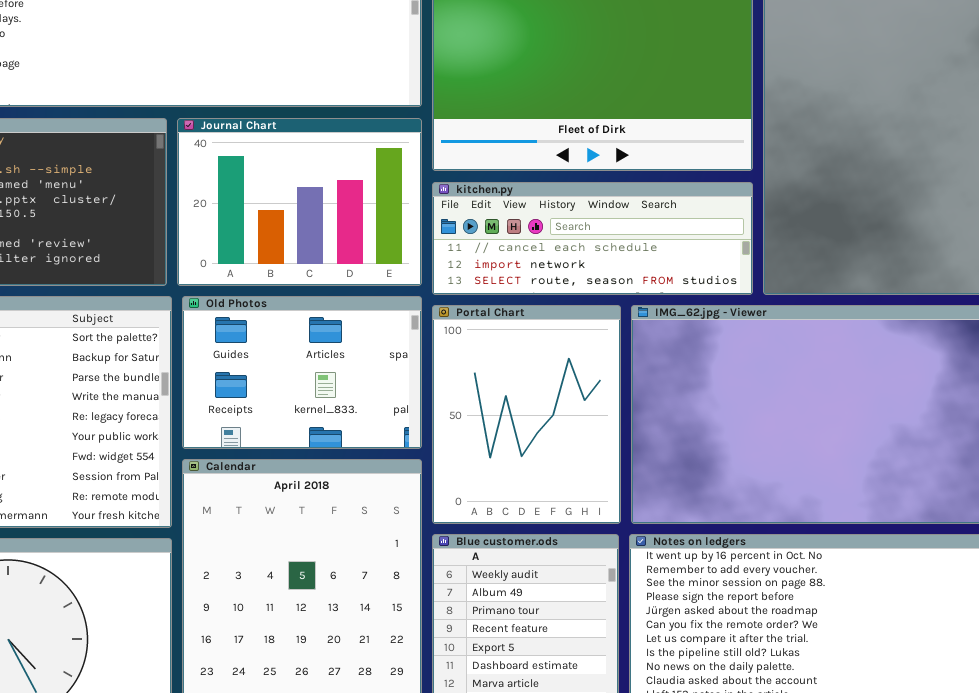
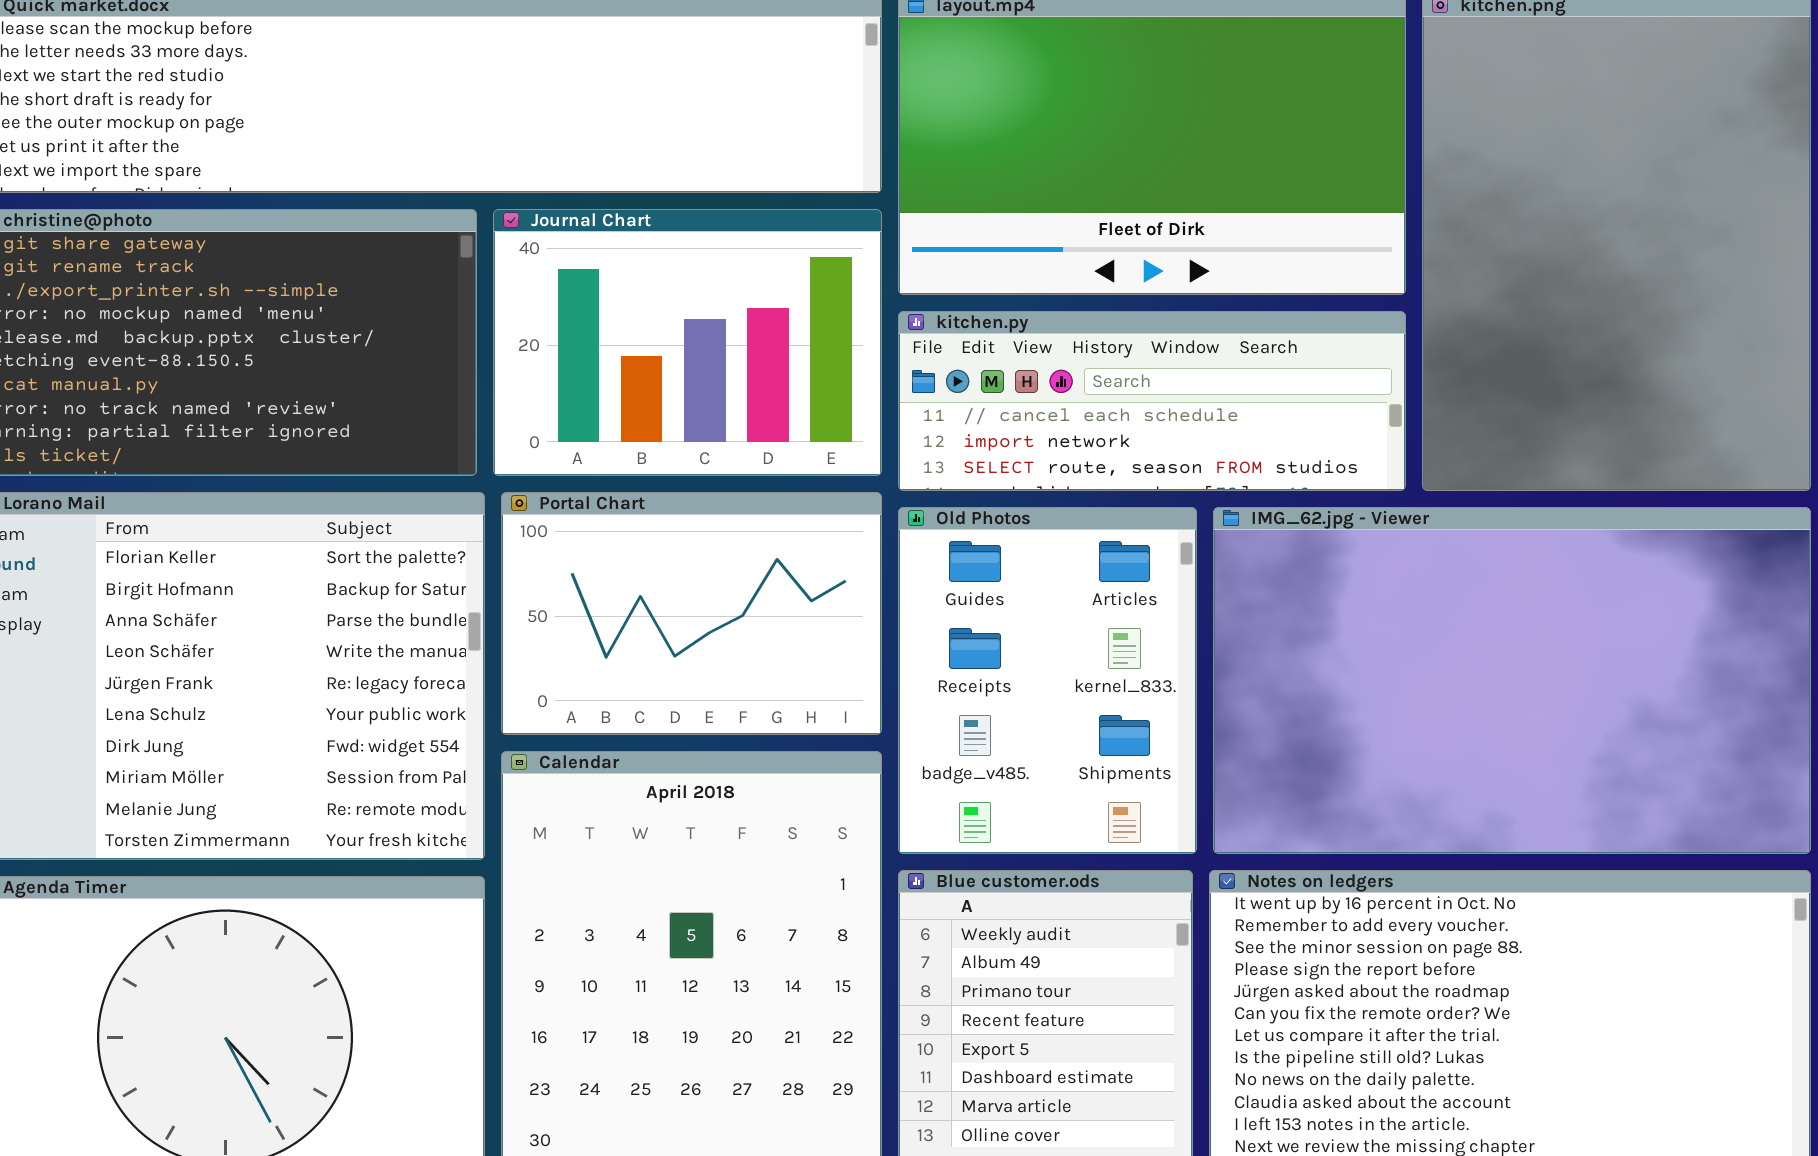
Old Photos: [182,296,422,449] -> [898,507,1197,854], moved, resized
Portal Chart: [432,305,621,524] -> [501,492,882,735], moved, resized

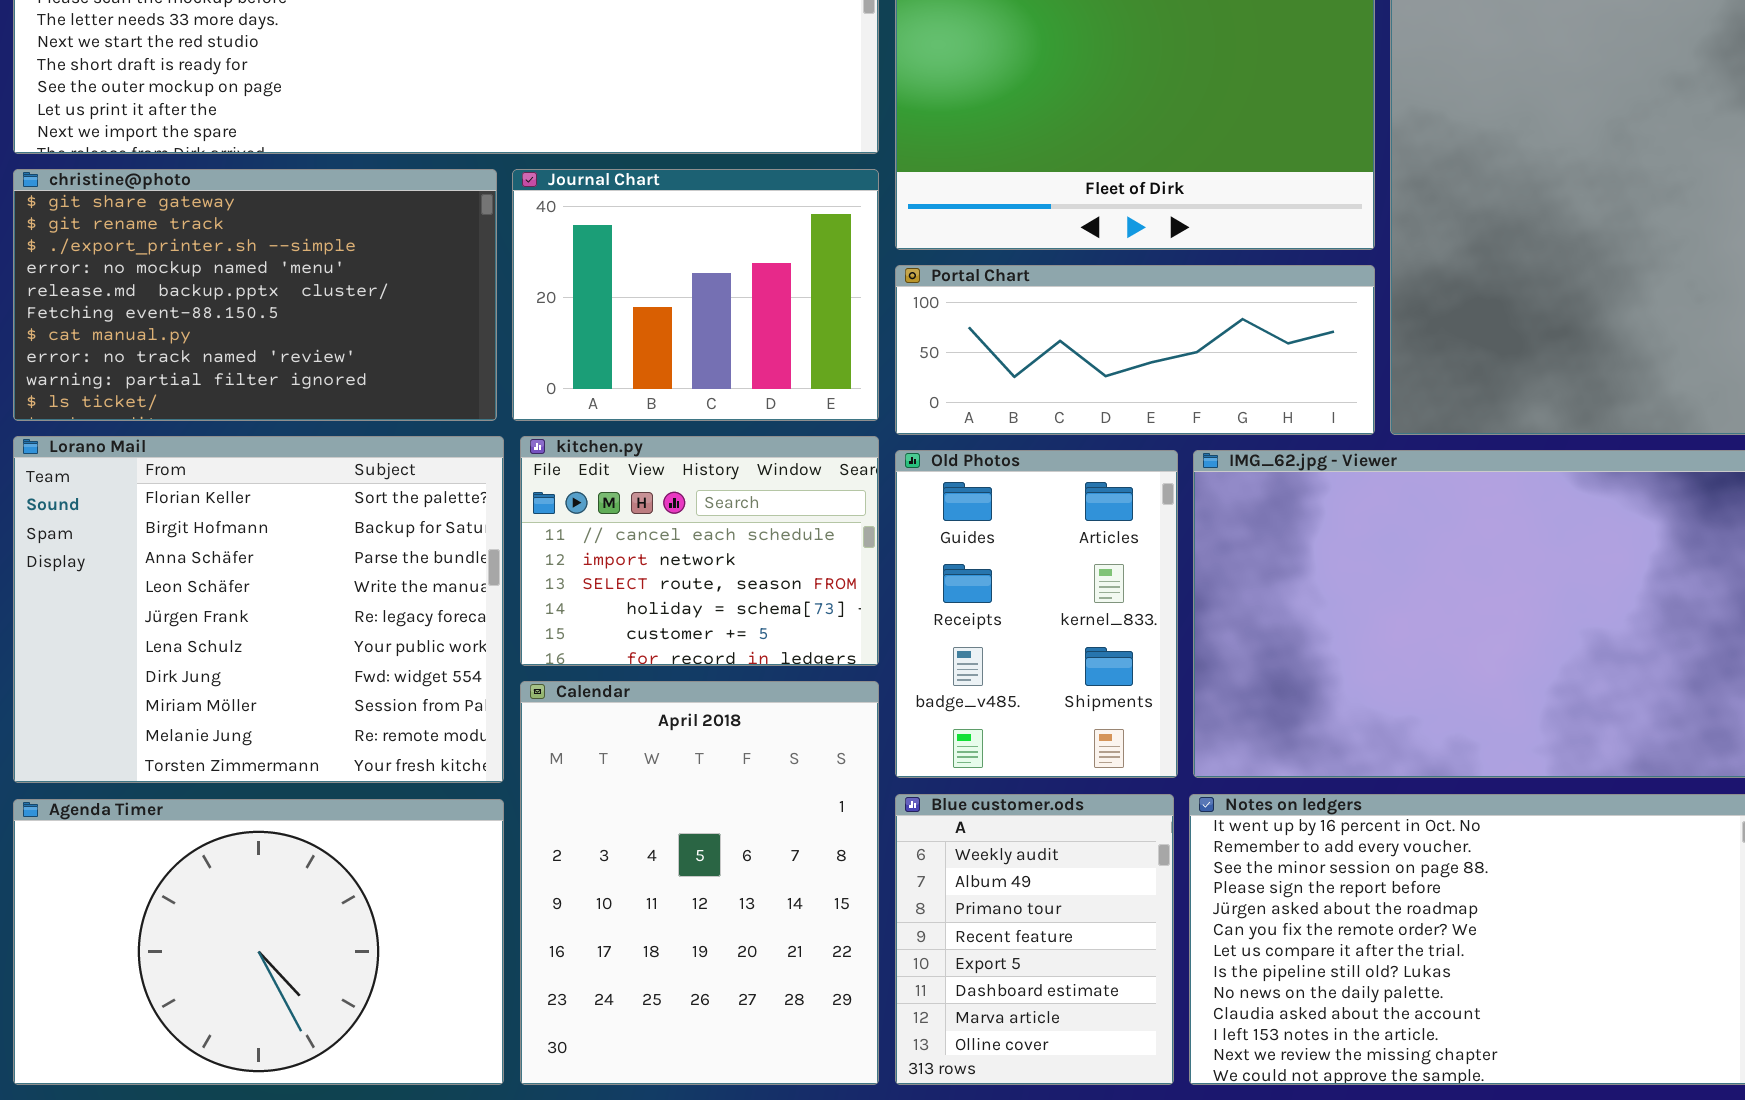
kitchen.py: [898,311,1406,491] -> [520,436,879,666], moved, resized
Portal Chart: [501,492,882,735] -> [895,265,1375,435], moved, resized

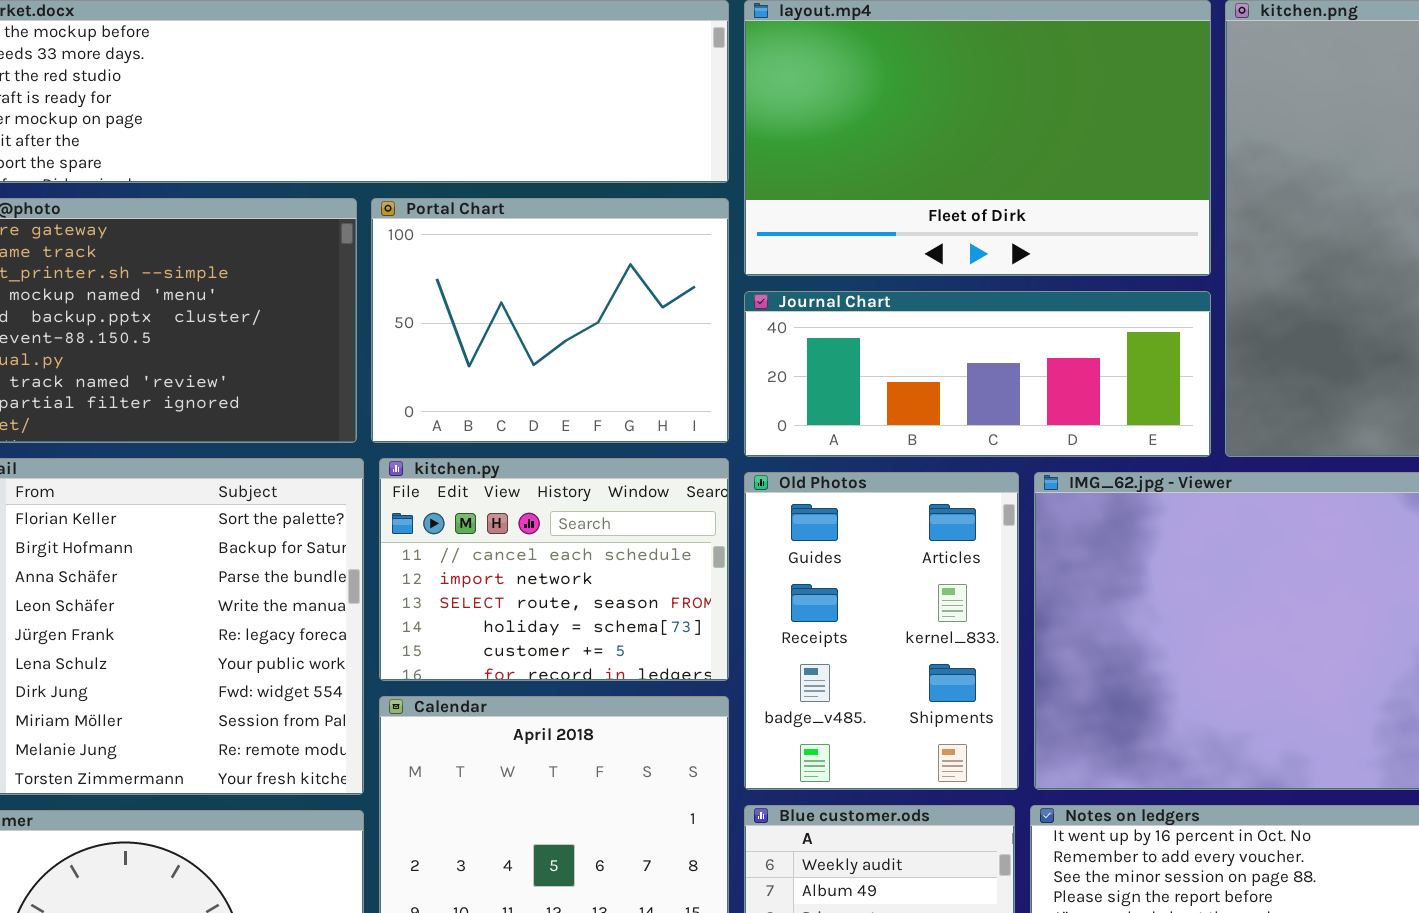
Journal Chart: [512,169,879,421] -> [744,291,1211,457], moved, resized
Portal Chart: [895,265,1375,435] -> [371,198,729,443], moved, resized

